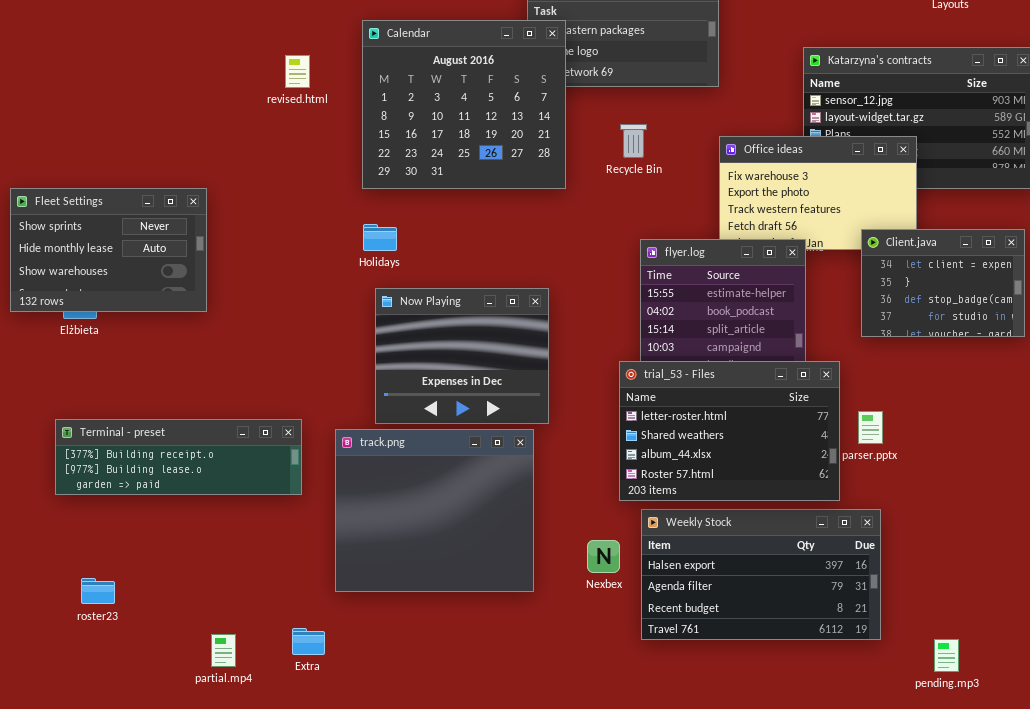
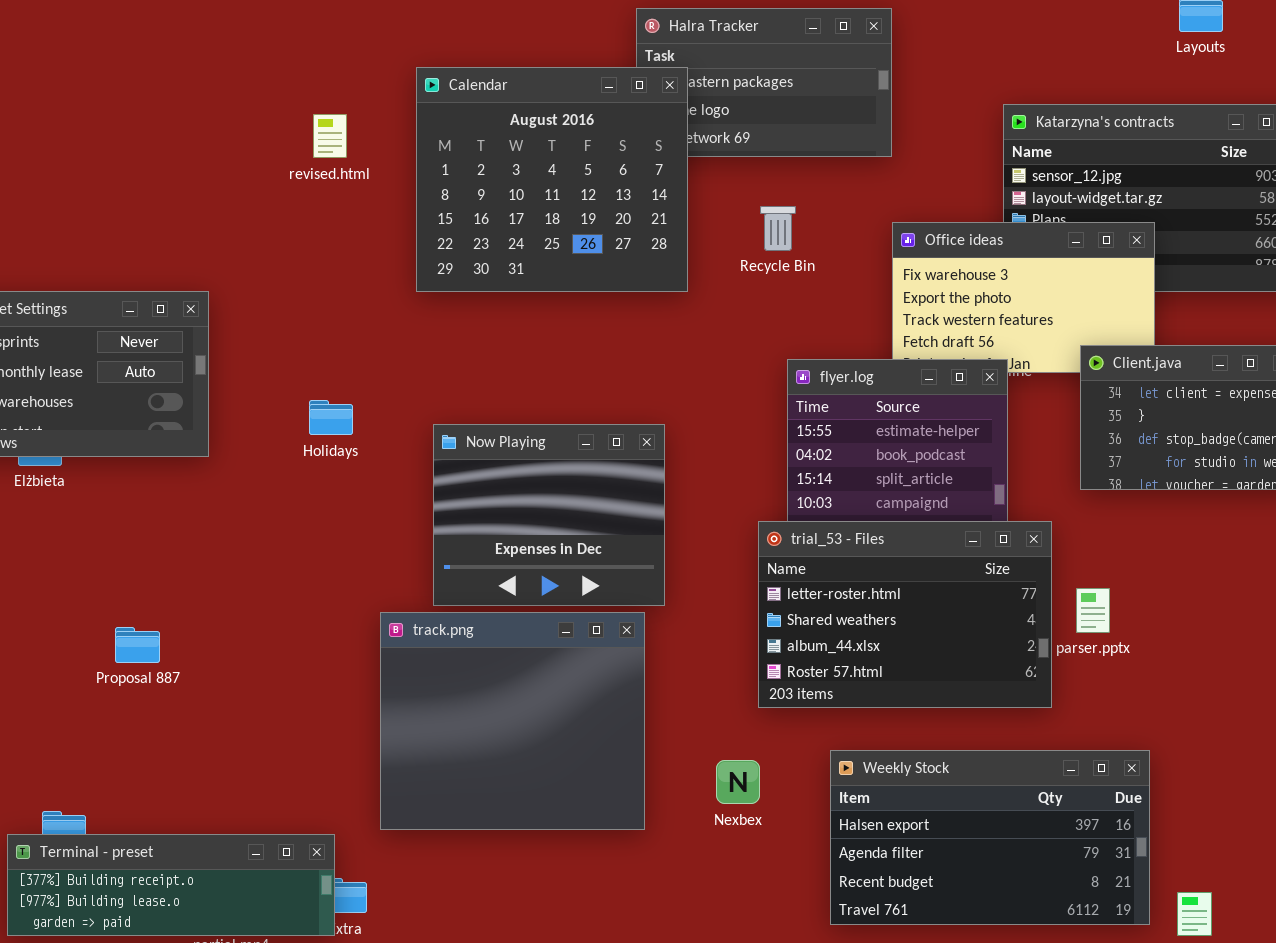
Holidays: [363,224,397,251] -> [309,400,353,435], moved
Terminal - preset: [55,419,302,495] -> [7,834,335,936], moved
Weekly Stock: [641,509,881,640] -> [830,750,1150,925], moved

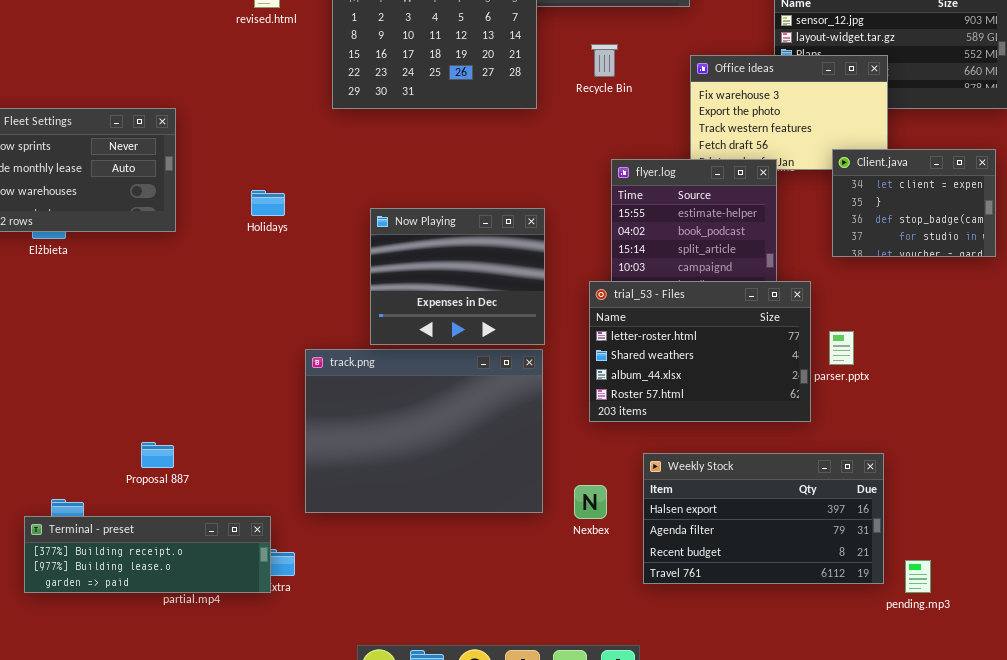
Now Playing: [433,424,665,606] -> [370,208,545,345], moved
track.png: [380,612,645,830] -> [305,349,543,513], resized
Proposal 887: [115,627,160,663] -> [141,442,174,468], moved
Nexbex: [716,760,760,804] -> [574,485,607,519], moved

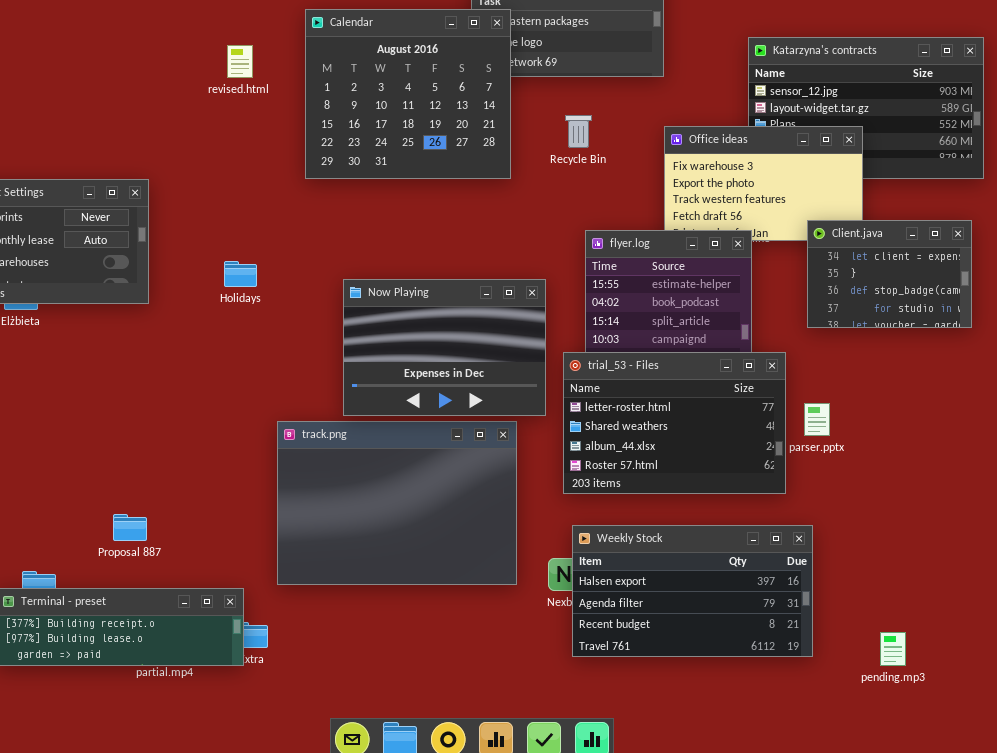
Now Playing: [370,208,545,345] -> [343,279,546,416], resized
Weekly Stock: [643,453,884,584] -> [572,525,813,657], moved

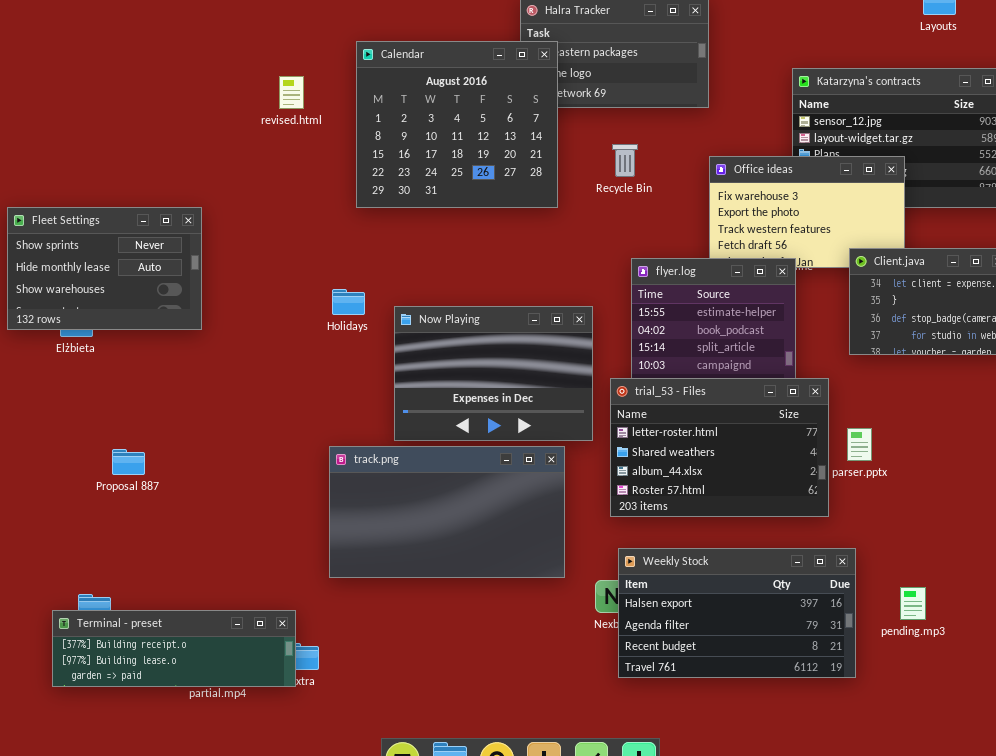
Holidays: [224,261,257,287] -> [332,289,365,315], moved
track.png: [277,421,517,585] -> [329,446,565,578], resized
Proposal 887: [113,514,147,541] -> [112,449,145,475], moved
pending.mp3: [880,632,906,666] -> [900,587,926,620], moved

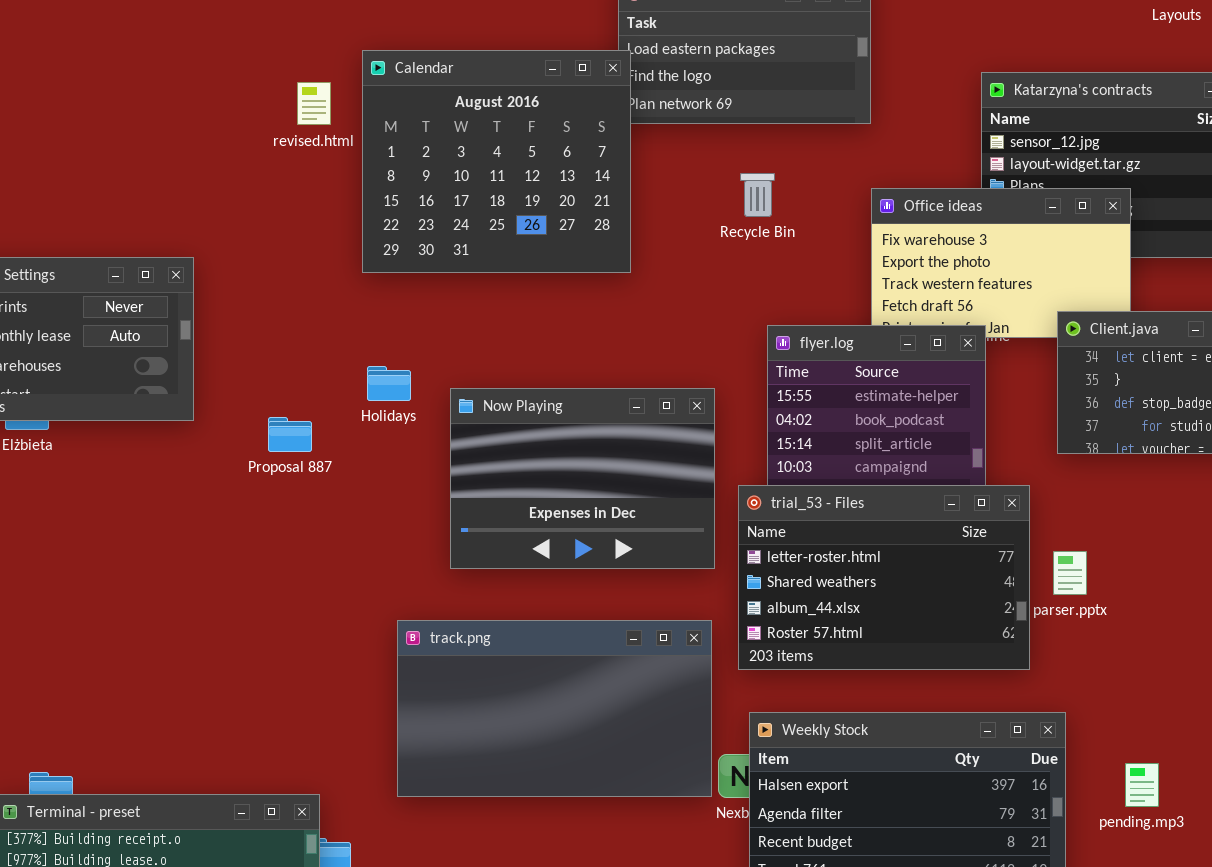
Calendar: [356,41,558,208] -> [362,50,631,273], moved
track.png: [329,446,565,578] -> [397,620,712,797], moved
Proposal 887: [112,449,145,475] -> [268,417,312,452], moved

